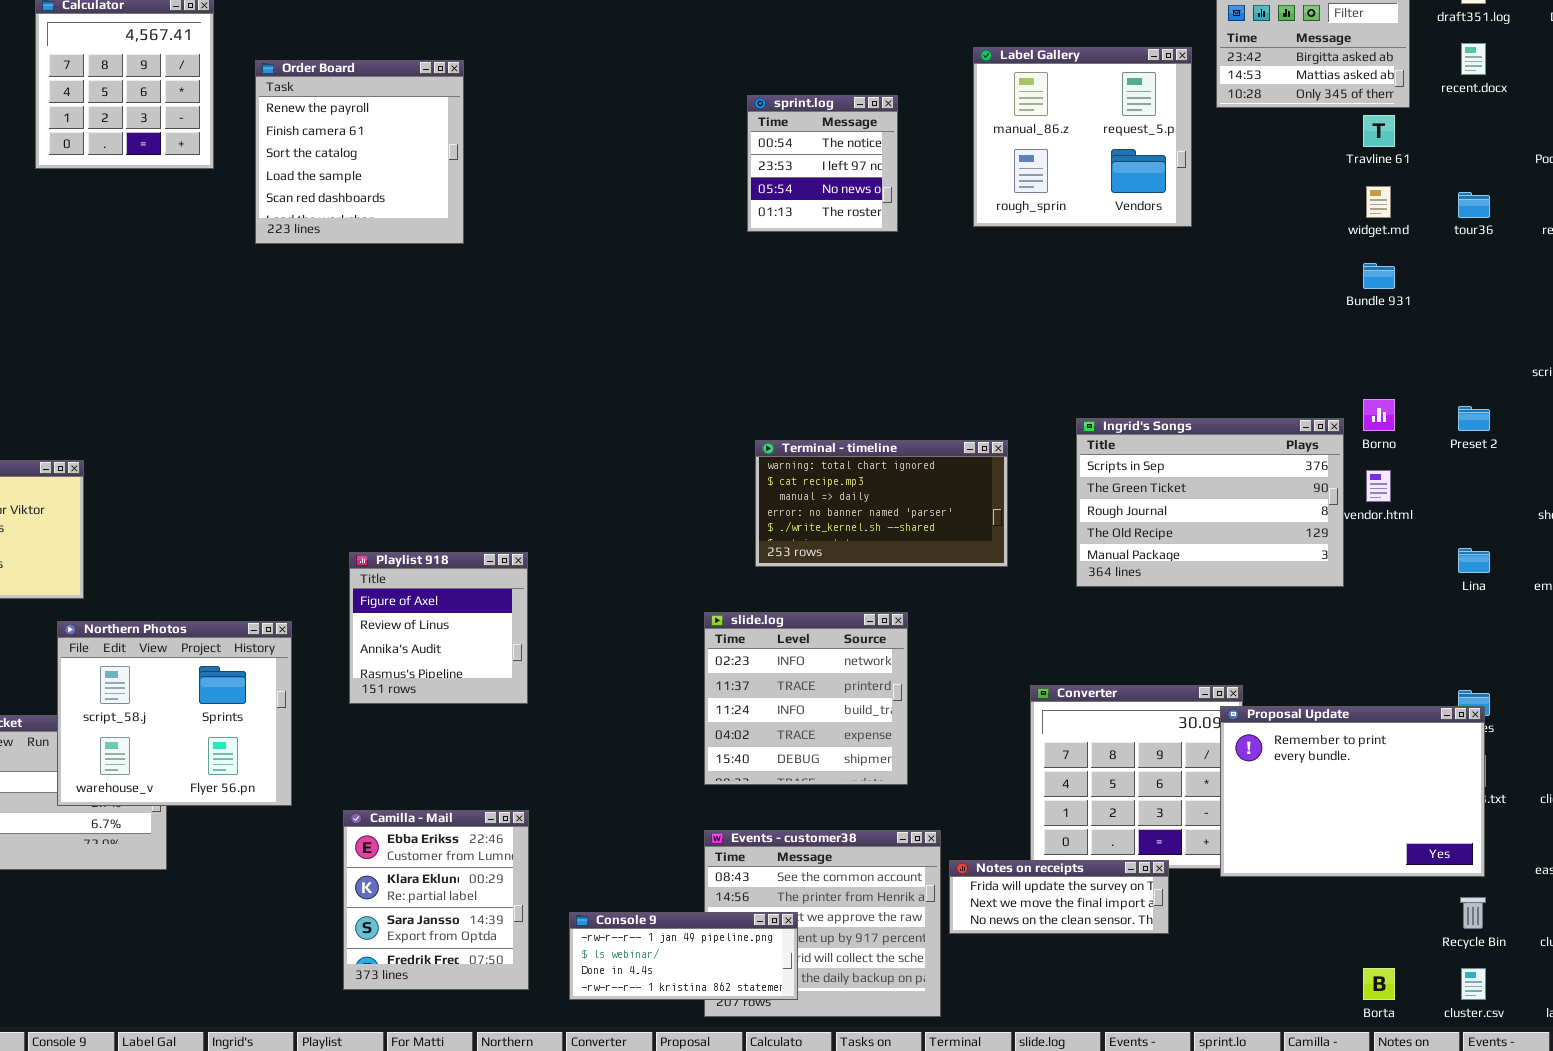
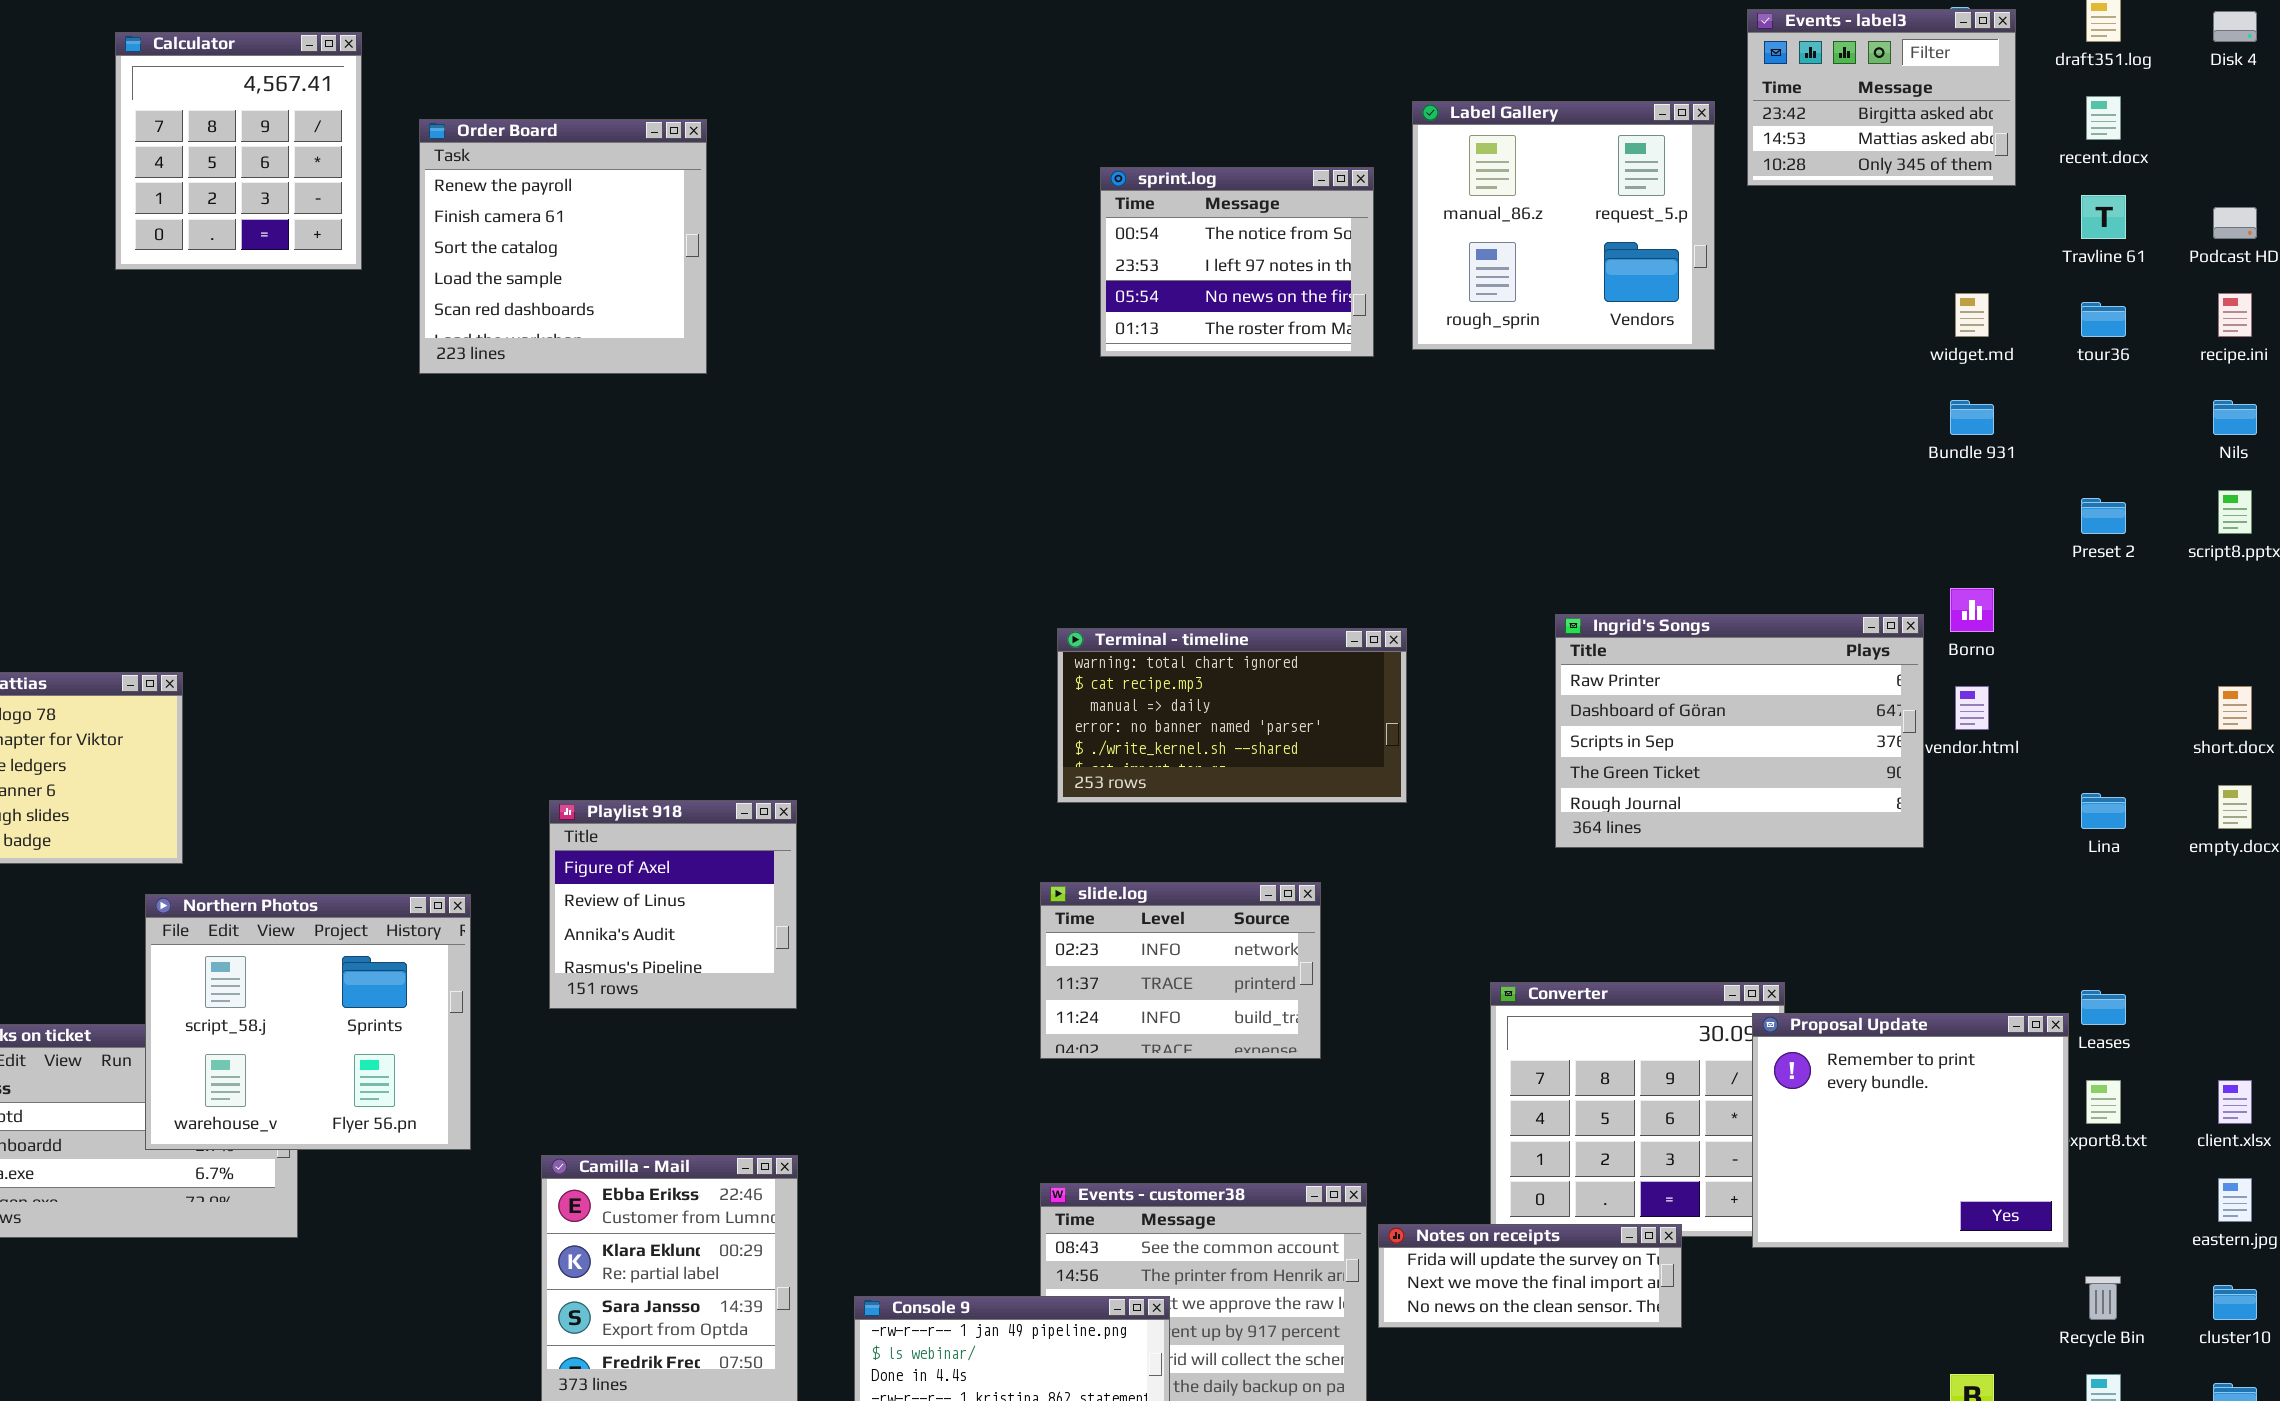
sprint.log: [747,95,898,232] -> [1100,167,1374,357], resized
Travline 61: [1363,115,1395,147] -> [2081,195,2126,239], moved
Preset 2: [1458,406,1490,431] -> [2081,498,2126,534], moved
Ingrid's Songs: [1076,418,1344,587] -> [1555,614,1924,848], scrolled up 2 rows
Terminal - timeline: [755,440,1008,567] -> [1057,628,1407,803], moved
slide.log: [704,612,908,785] -> [1040,882,1321,1059], resized
Proposal Update: [1220,706,1485,877] -> [1752,1013,2069,1248], resized

